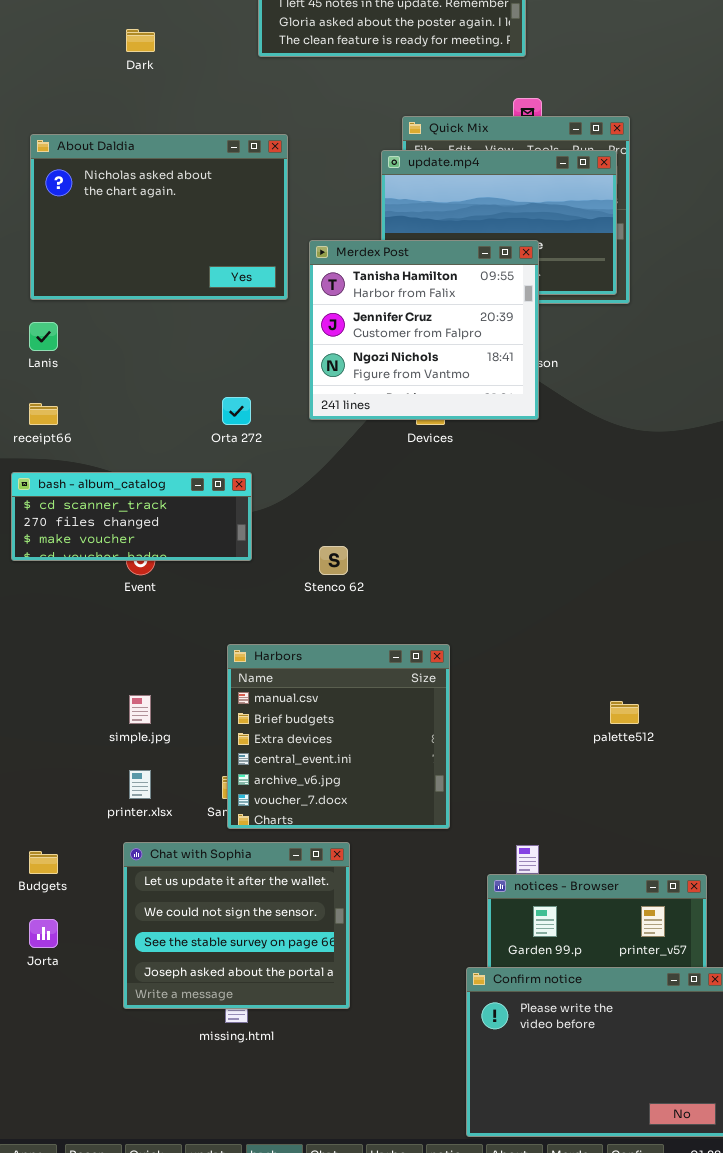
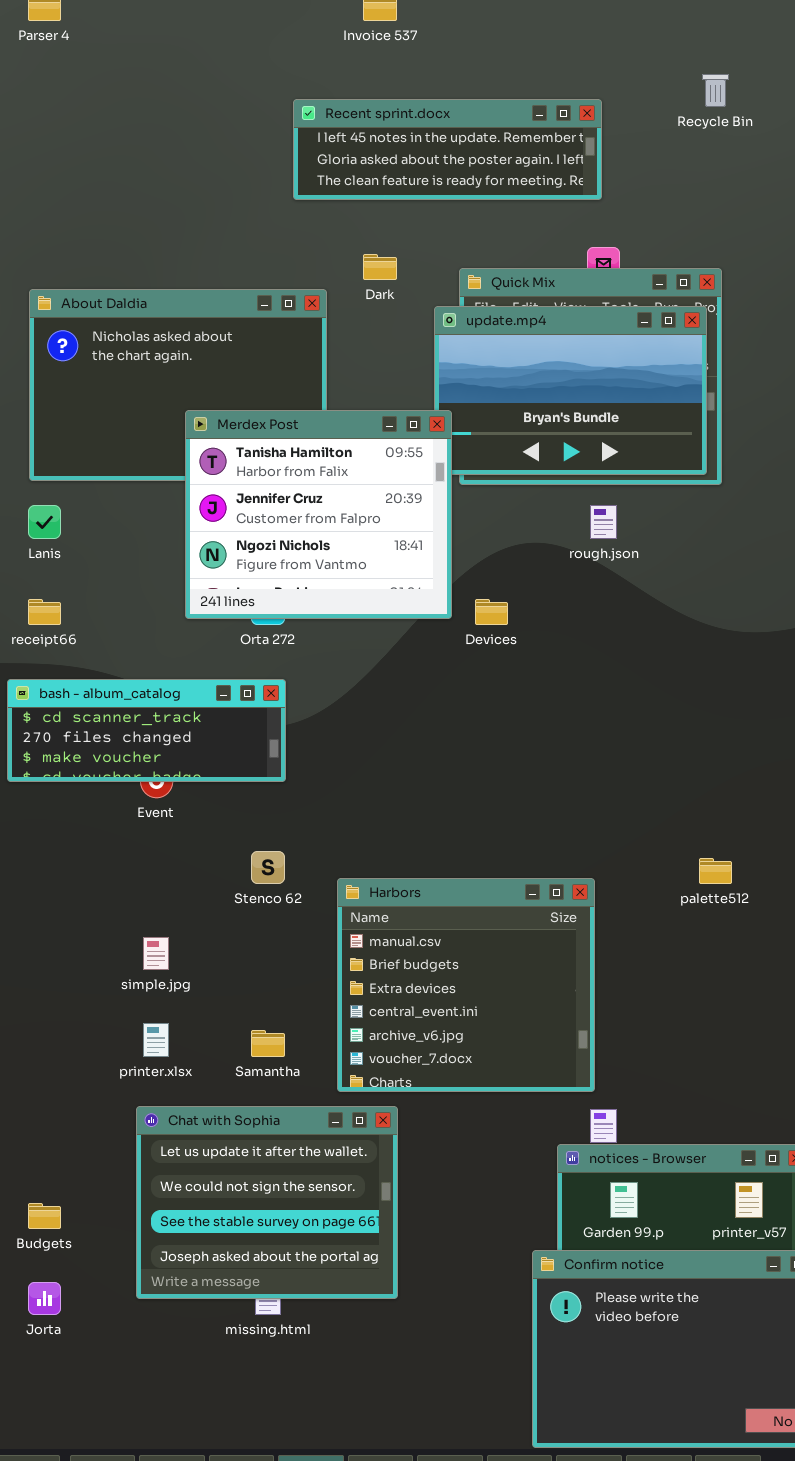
Dark: [126,29,155,52] -> [363,254,397,280], moved
Merdex Post: [309,240,539,420] -> [185,410,452,619], moved
Stenco 62: [319,546,348,575] -> [251,851,285,884], moved
Harbors: [227,644,450,829] -> [337,878,595,1092], moved
palette512: [610,701,639,724] -> [699,858,732,884], moved
Budgets: [29,851,58,874] -> [28,1203,61,1229], moved
Jorta: [29,919,58,948] -> [28,1282,61,1315], moved

